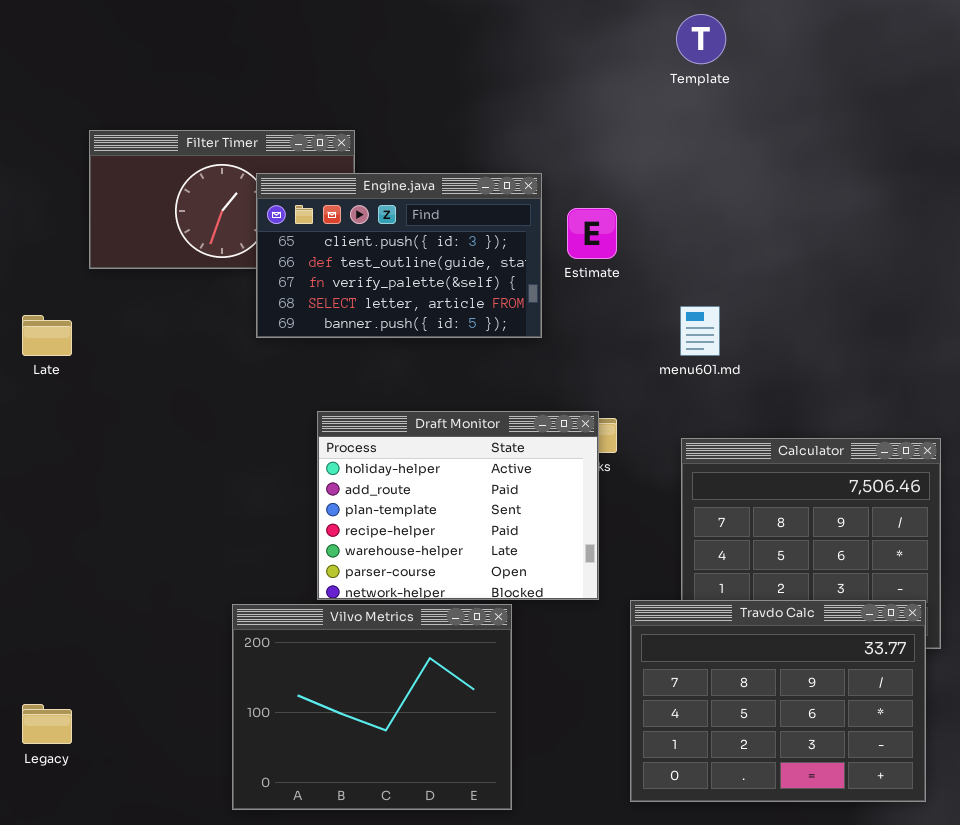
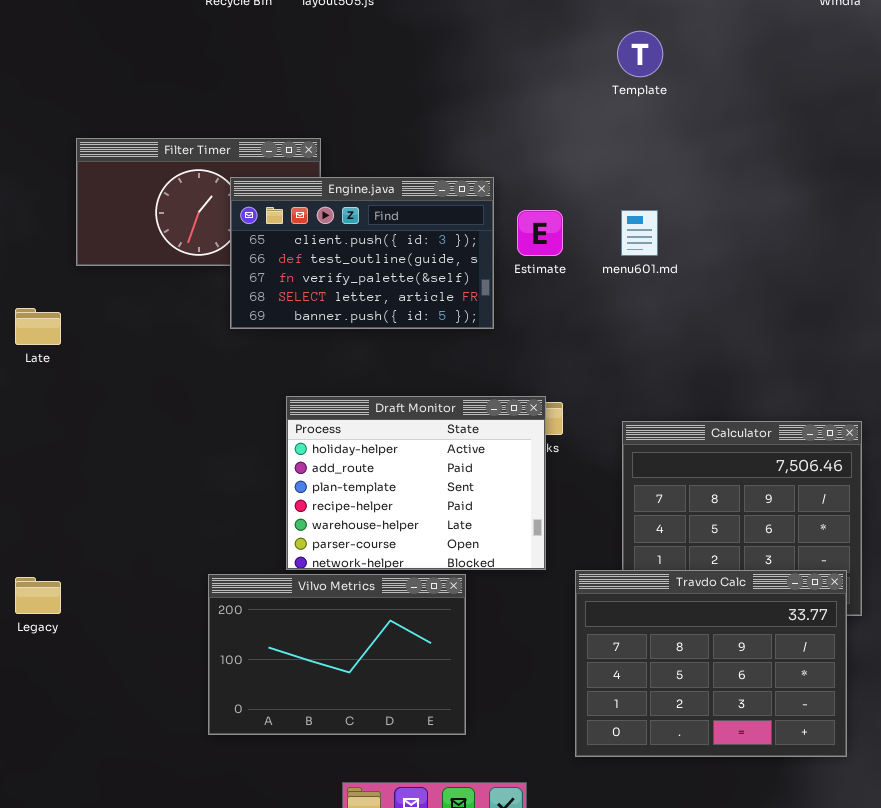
menu601.md: [680,306,720,356] -> [621,210,658,256], moved
Vilvo Metrics: [232,604,512,810] -> [208,574,466,735], resized
Legacy: [22,704,72,744] -> [15,577,61,614], moved

